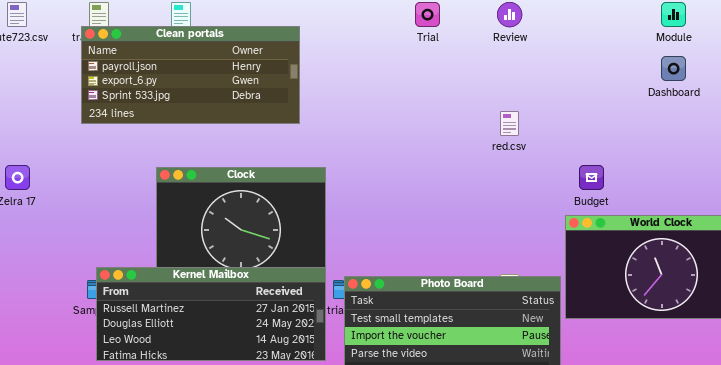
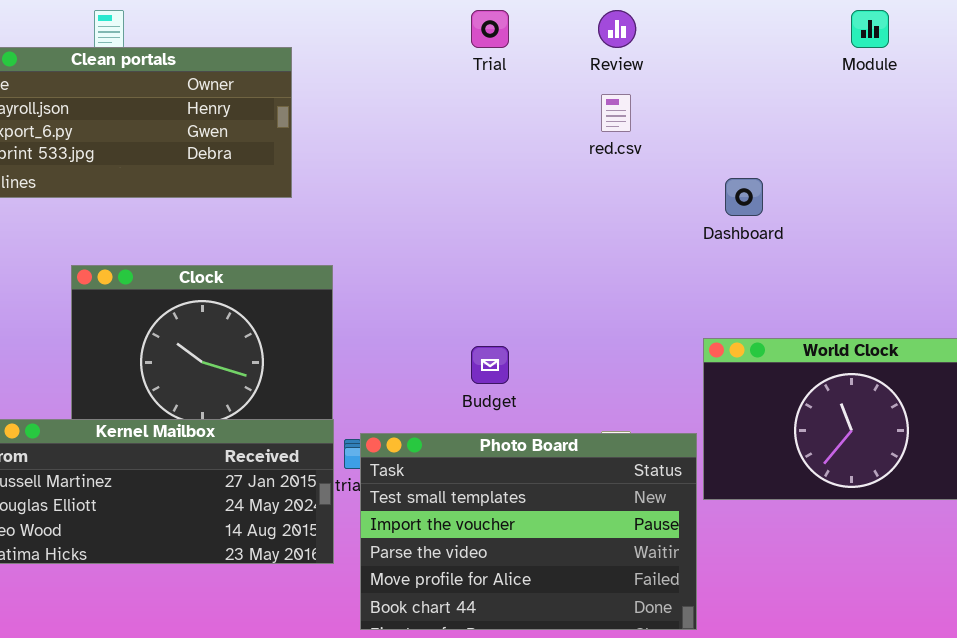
Dashboard: [661,56,686,81] -> [725,178,763,216], moved
red.csv: [500,111,519,136] -> [601,94,631,132], moved
Budget: [579,165,604,190] -> [471,346,509,384], moved

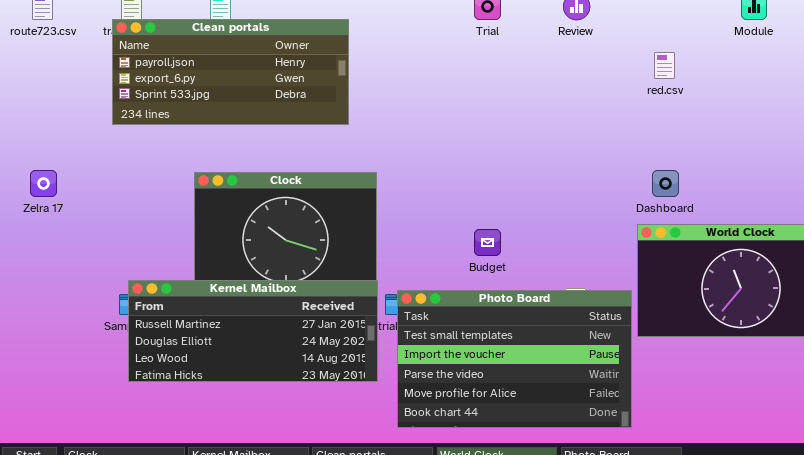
red.csv: [601,94,631,132] -> [654,52,675,79], moved
Dashboard: [725,178,763,216] -> [652,170,679,197], moved

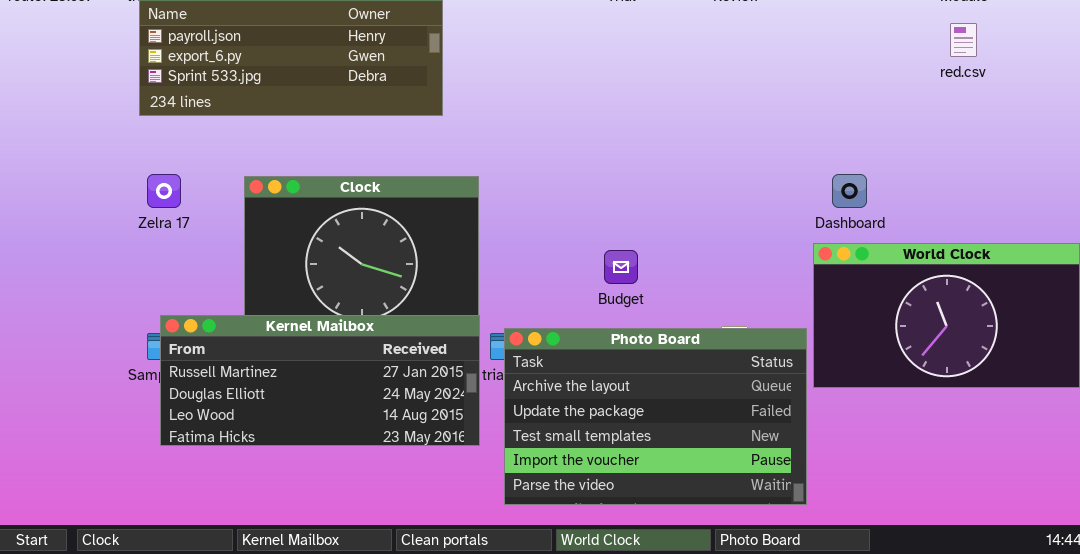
red.csv: [654,52,675,79] -> [950,23,977,57], moved
Zelra 17: [30,170,57,197] -> [147,174,181,208], moved
Photo Board: [397,290,632,428] -> [504,328,807,505], scrolled up 2 rows

